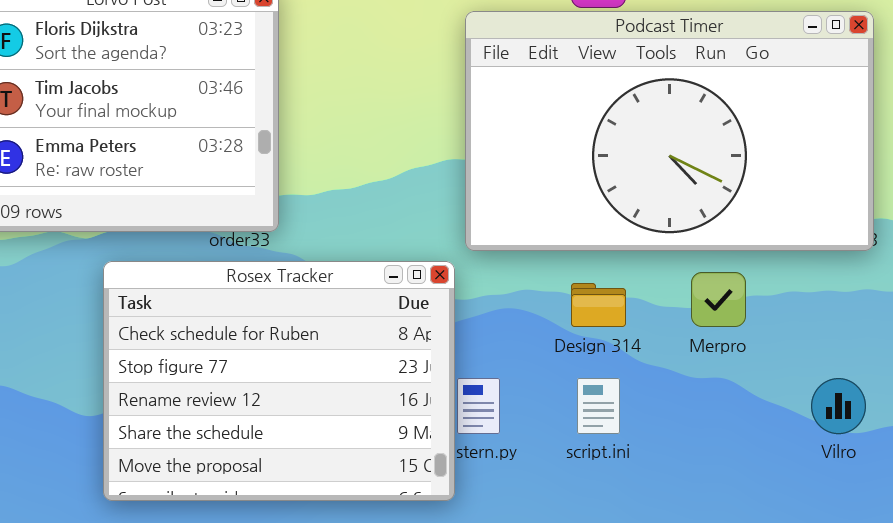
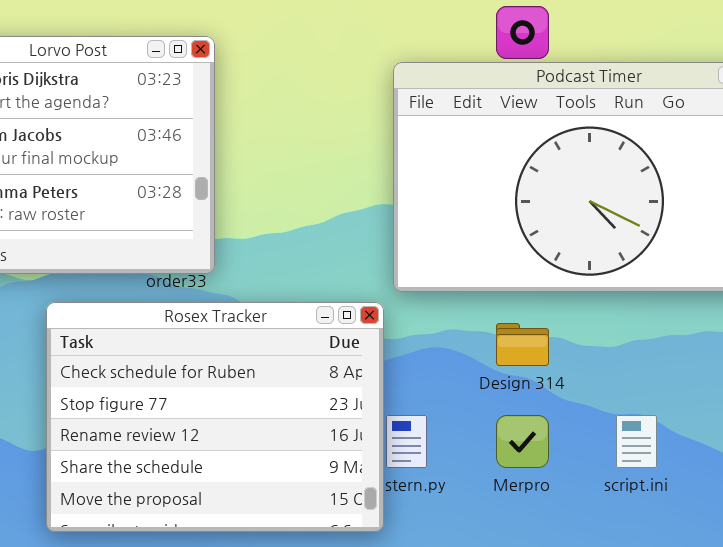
Merpro: [691,272,746,327] -> [496,415,549,468], moved
script.ini: [577,378,620,434] -> [616,415,657,468], moved

